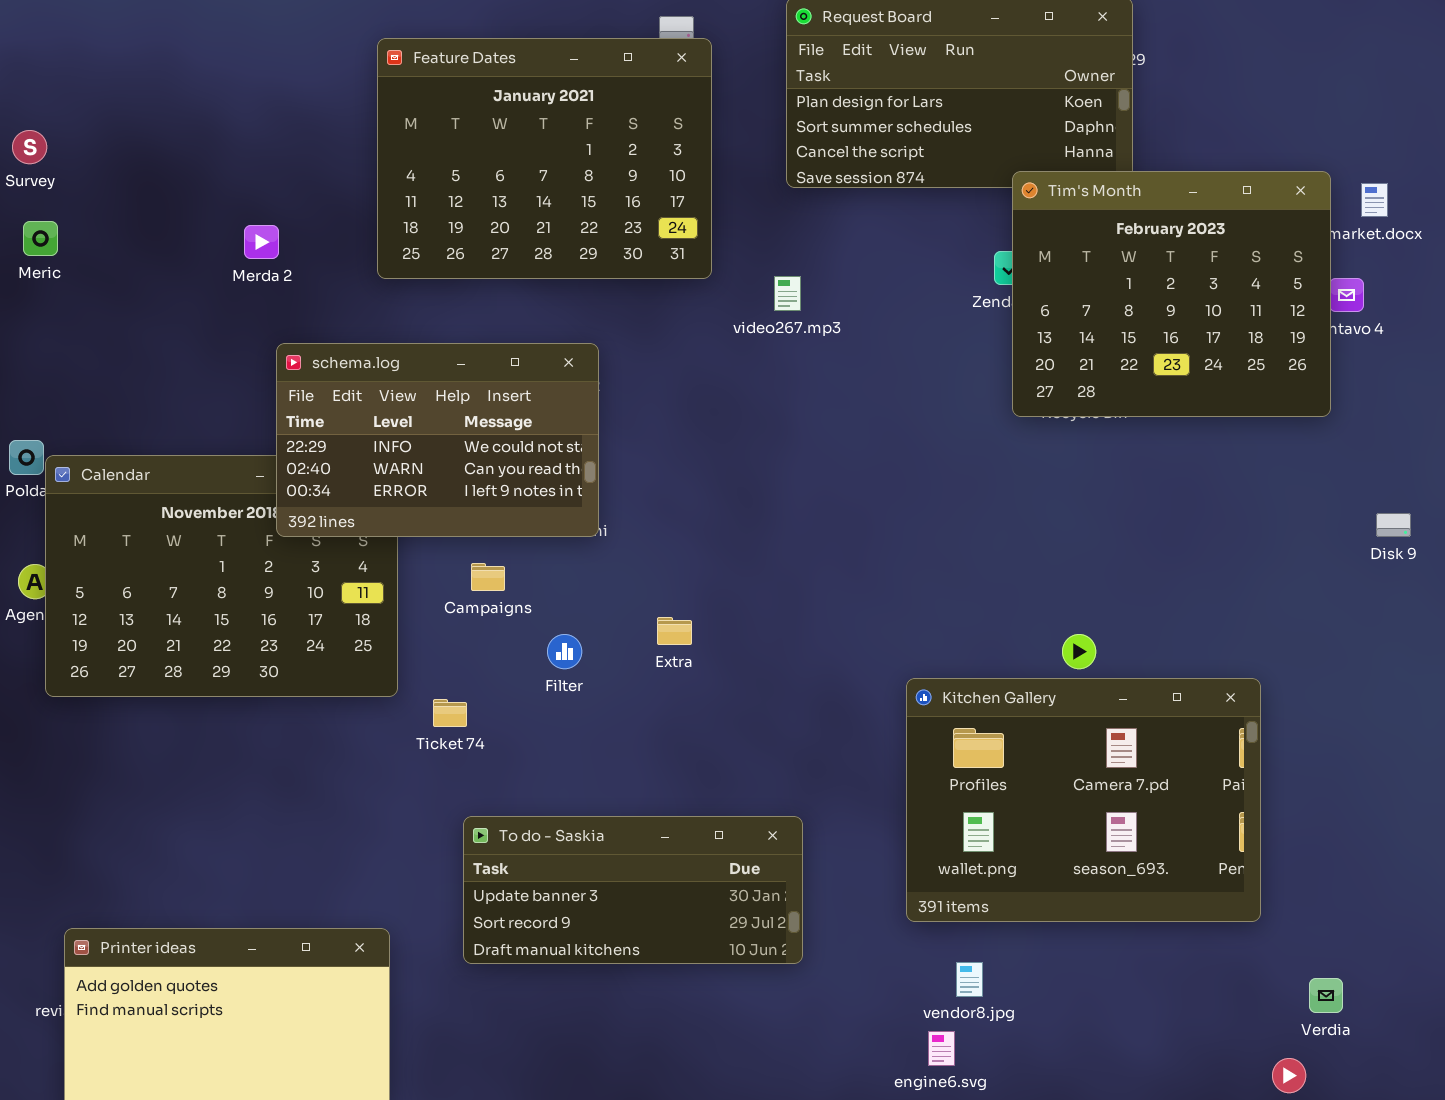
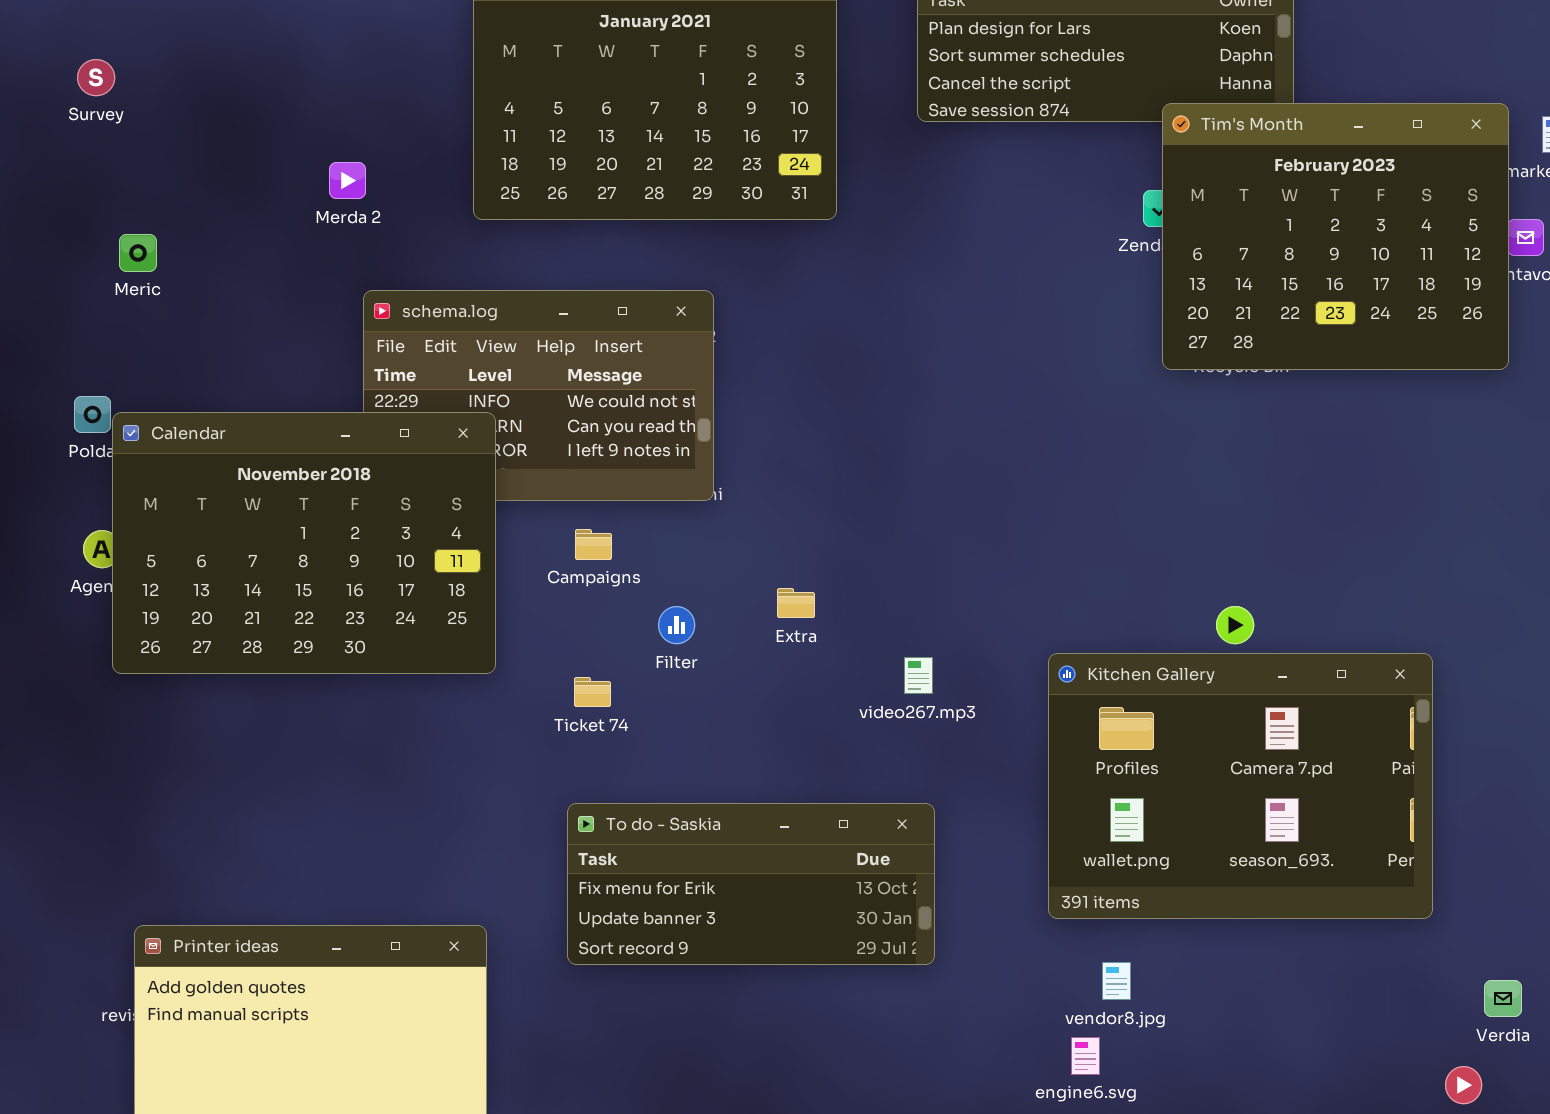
Meric: [23,221,58,256] -> [119,234,157,272], moved
video267.mp3: [774,276,801,311] -> [904,657,933,694], moved
Calendar: [45,455,398,697] -> [112,412,496,674], raised
Ticket 74: [433,699,467,727] -> [574,677,611,707], moved
To do - Saskia: [463,816,803,964] -> [567,803,935,965], scrolled up 1 row

